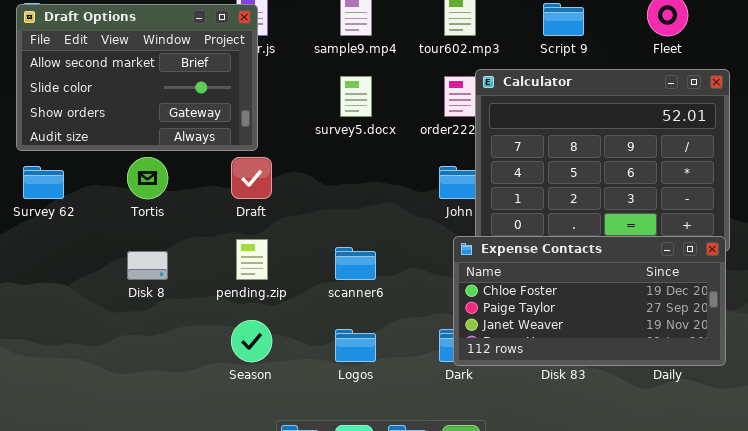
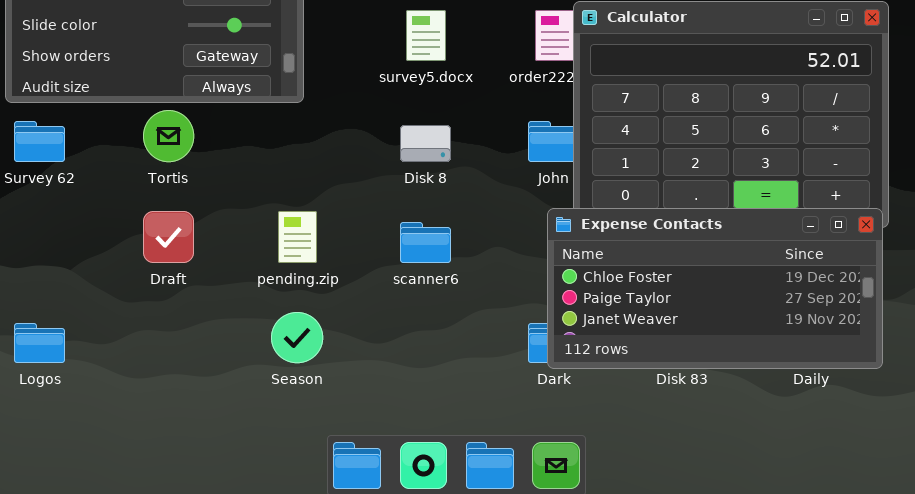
Draft: [231,157,272,199] -> [143,211,194,263], moved
Disk 8: [127,251,168,280] -> [400,125,451,162], moved
Logos: [335,329,376,362] -> [14,323,65,363], moved

